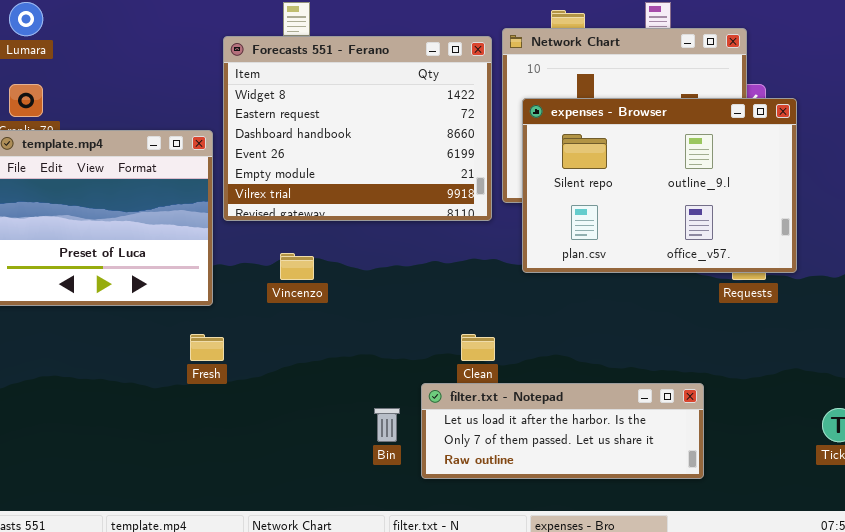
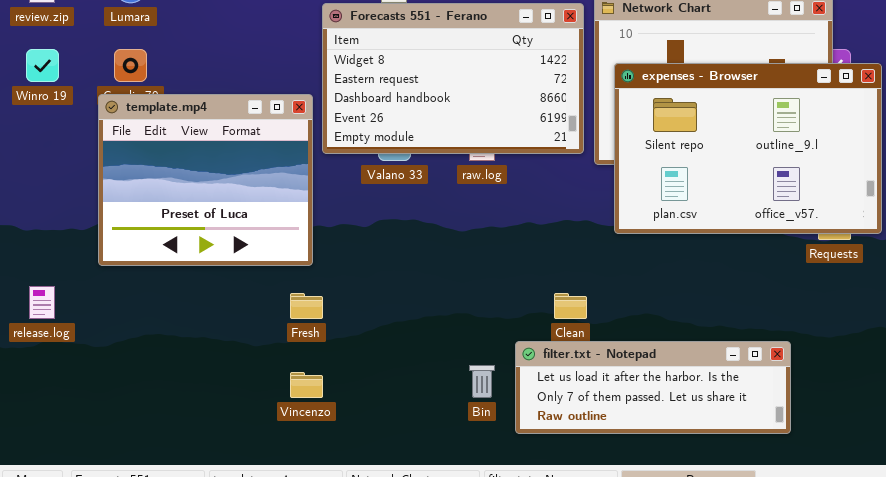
Forecasts 551 - Ferano: [223,36,492,221] -> [322,3,584,154], resized
Vincenzo: [280,253,314,280] -> [290,372,323,398], moved

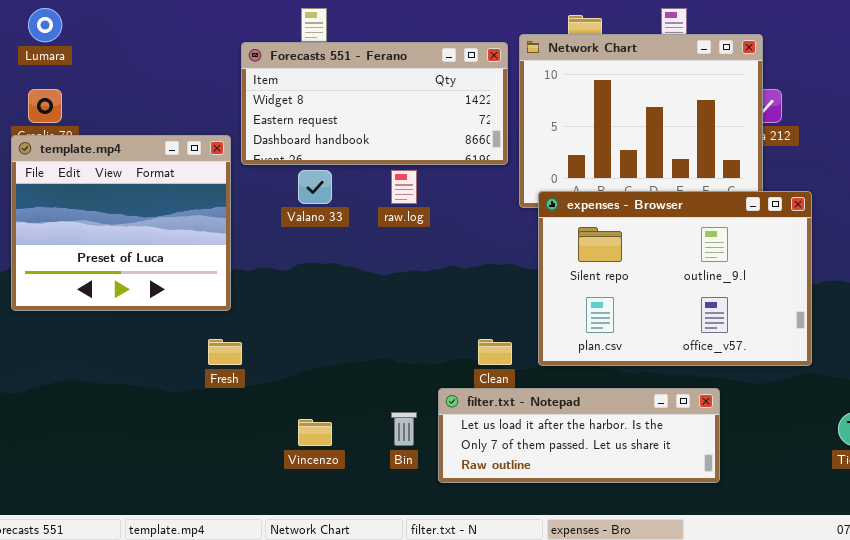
Forecasts 551 - Ferano: [322,3,584,154] -> [241,42,508,165], resized
expenses - Browser: [614,63,882,234] -> [538,191,812,366], moved
Vincenzo: [290,372,323,398] -> [298,419,332,446], moved

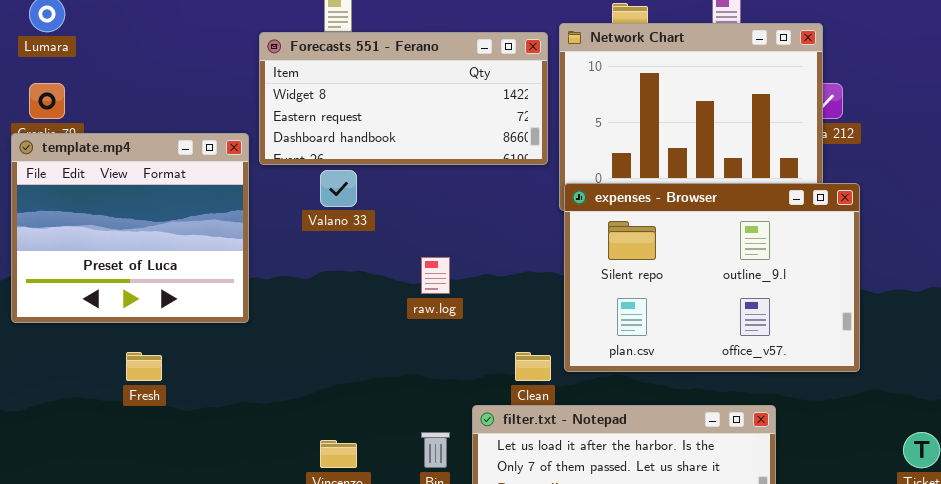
raw.log: [391,170,417,204] -> [421,257,450,294], moved
expenses - Browser: [538,191,812,366] -> [564,183,860,372], moved
Fresh: [208,339,242,365] -> [126,352,162,381], moved

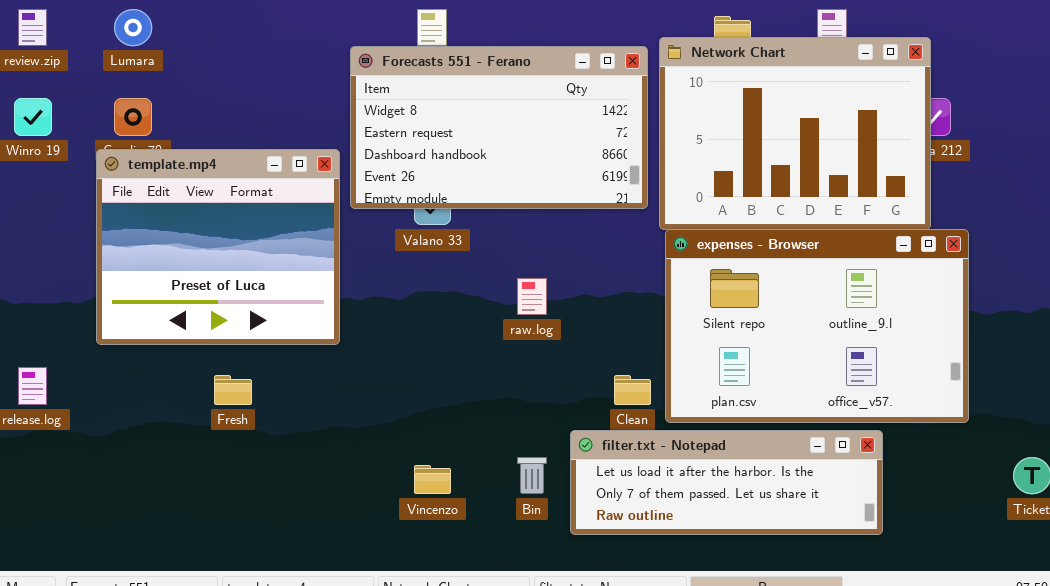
Forecasts 551 - Ferano: [259,32,548,165] -> [350,46,648,209], resized
expenses - Browser: [564,183,860,372] -> [665,229,969,423], moved

